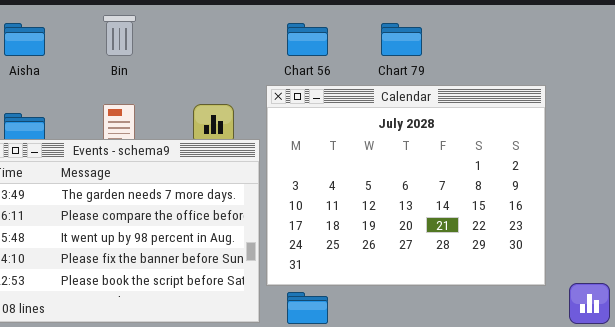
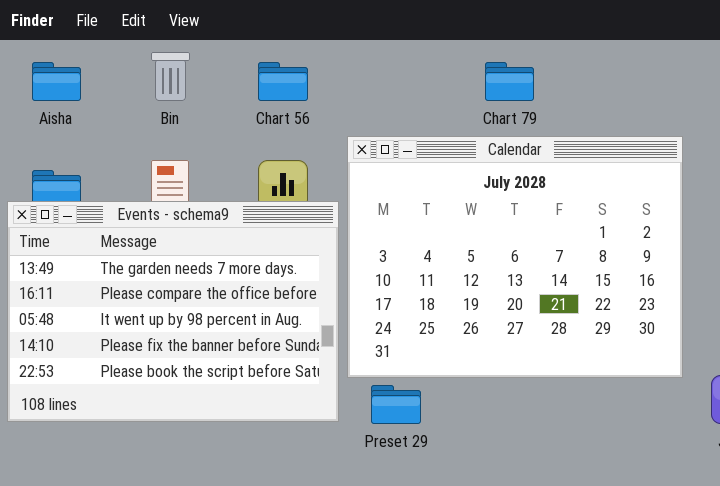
Chart 56: [287,23,328,56] -> [258,62,308,101], moved

